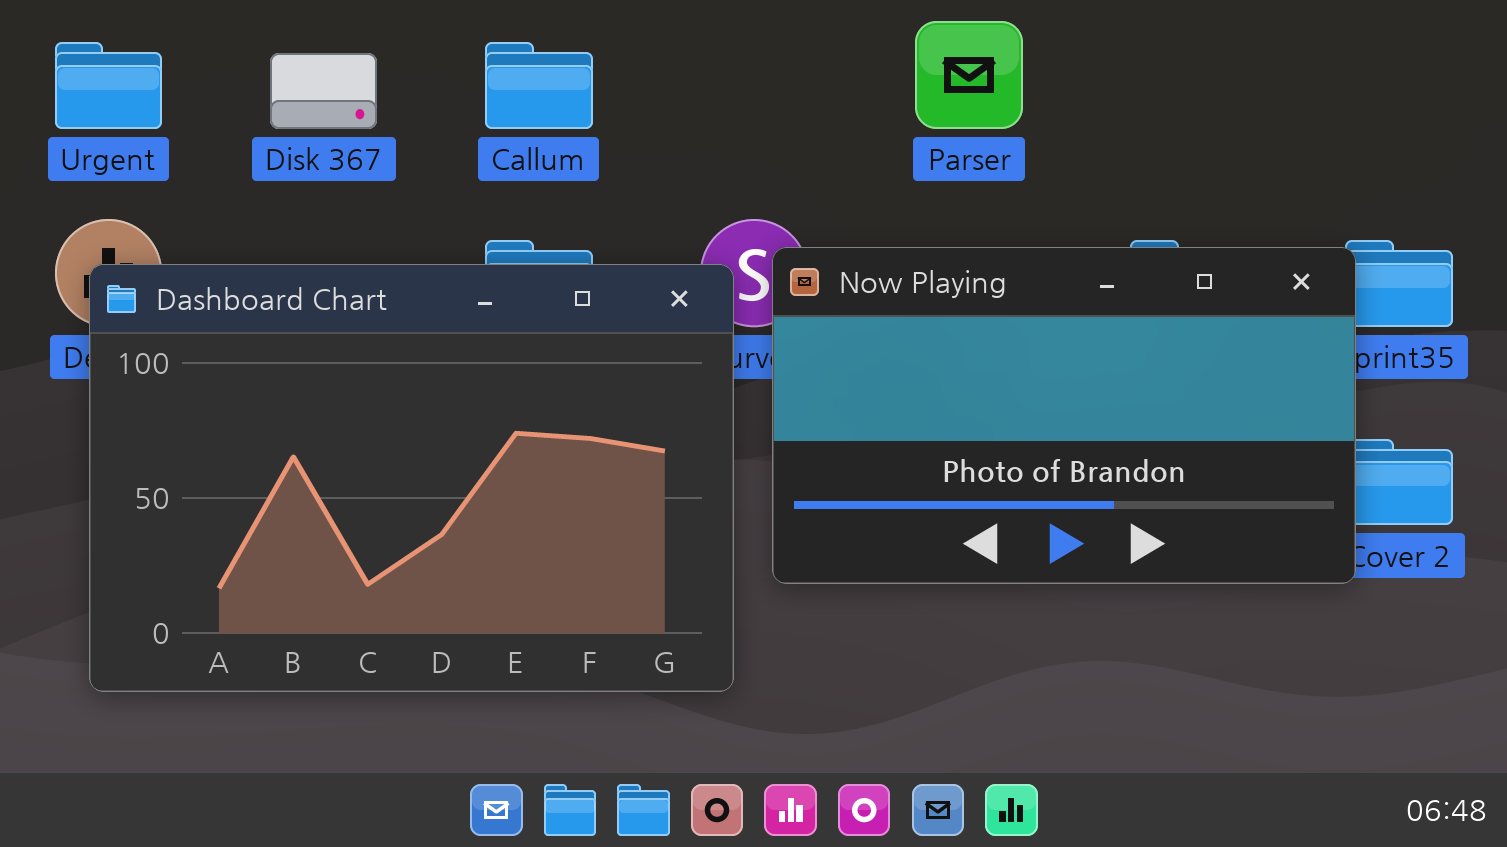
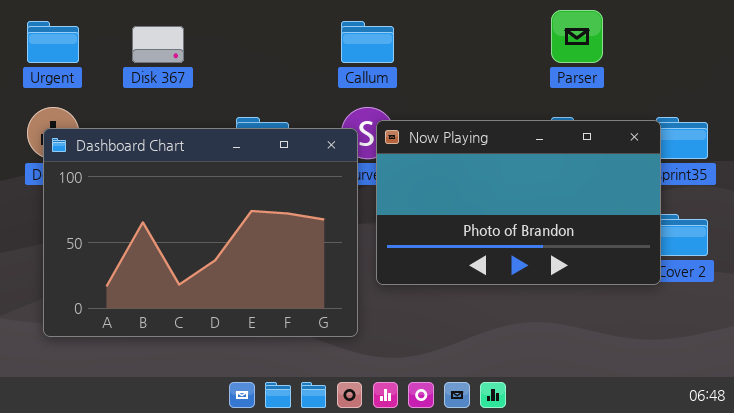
Parser: [915,21,1023,129] -> [551,10,603,63], moved
Callum: [485,42,593,129] -> [341,21,394,63], moved

